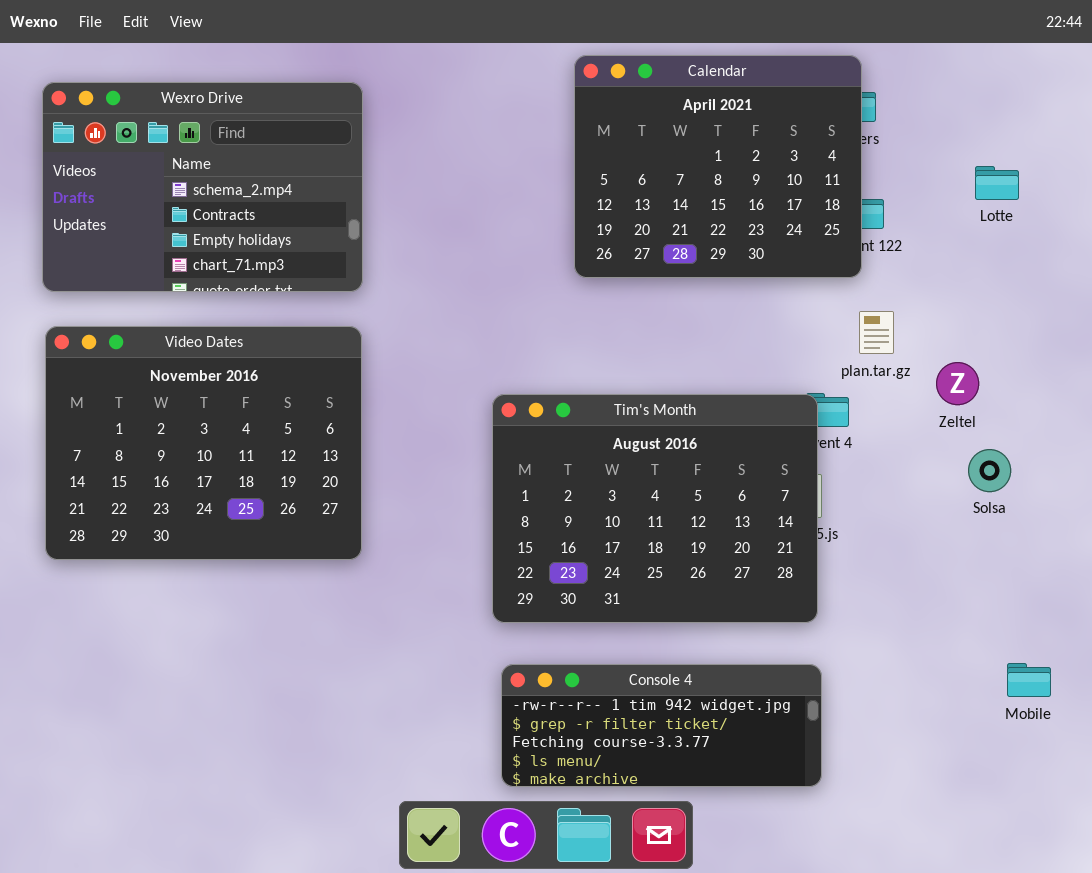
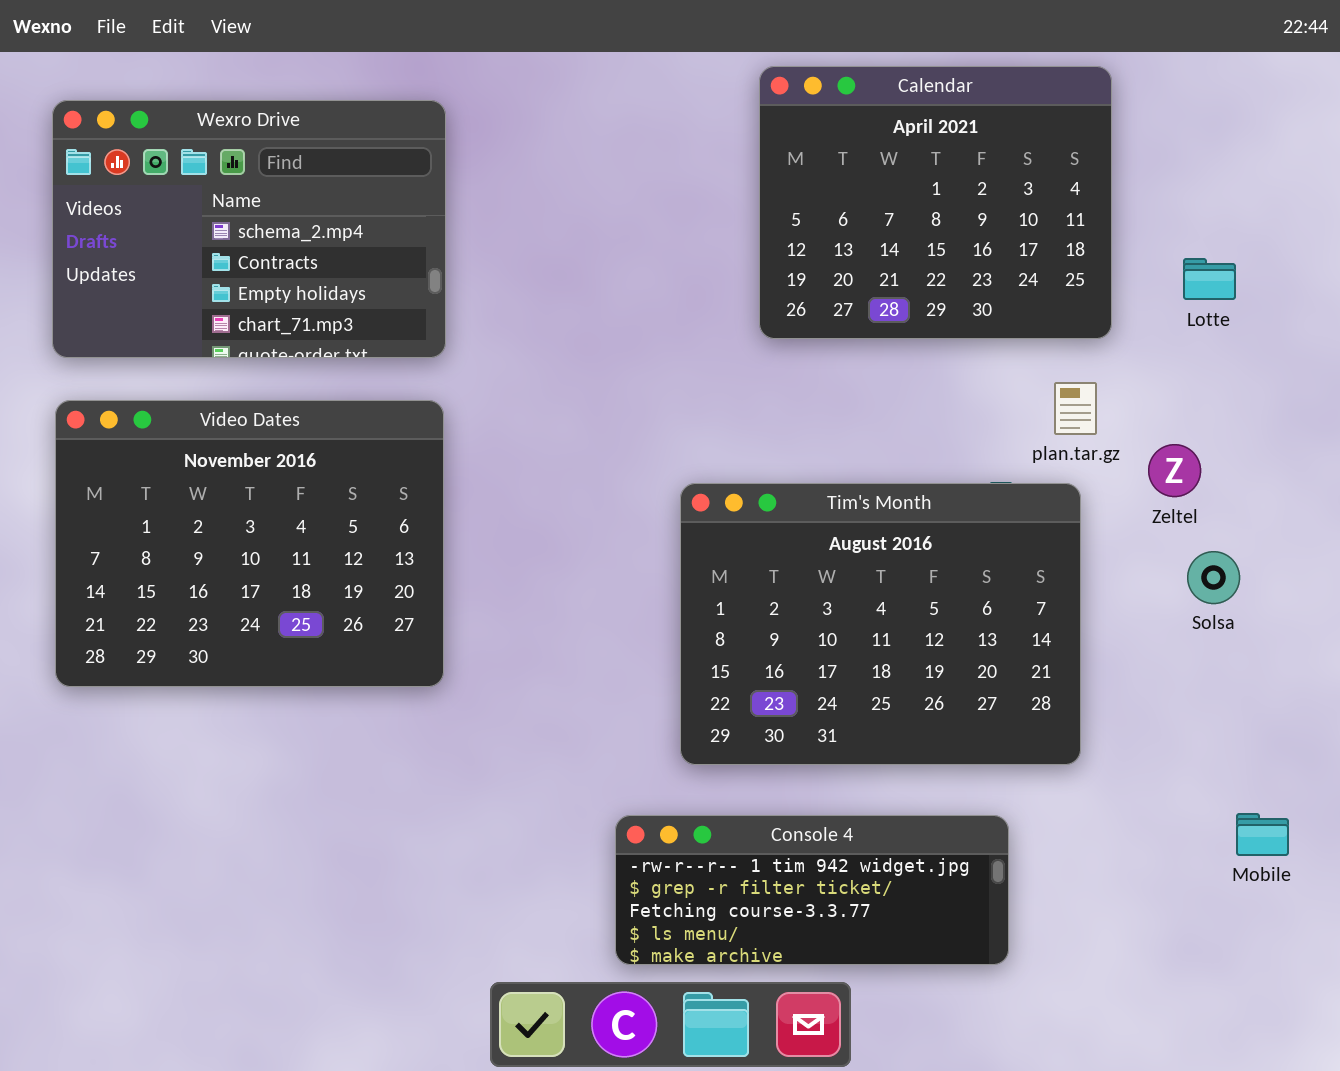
Calendar: [574,55,862,278] -> [759,66,1112,339], moved
Lotte: [975,166,1019,200] -> [1183,258,1236,300], moved
Tim's Month: [492,394,818,623] -> [680,483,1081,765], moved

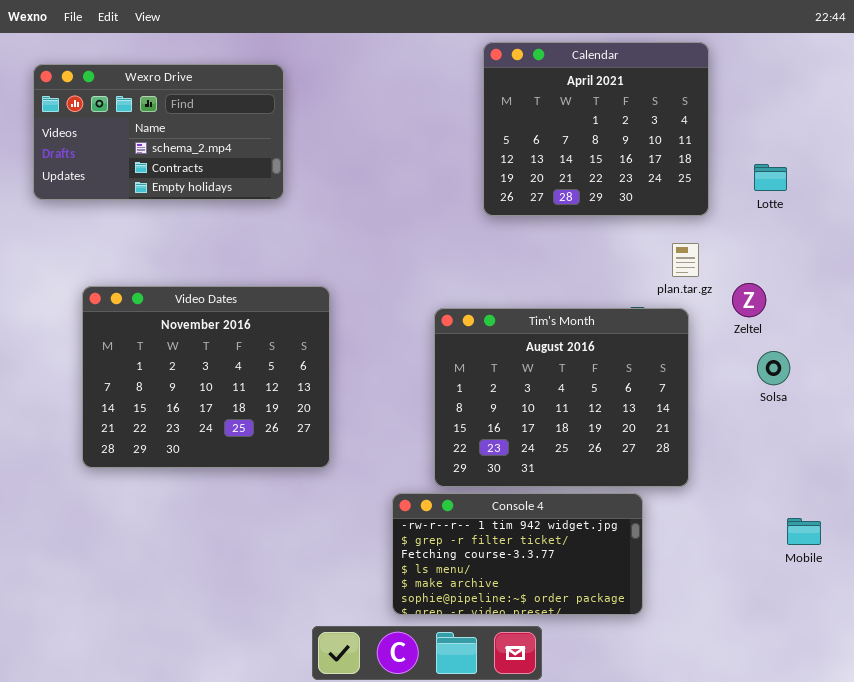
Wexro Drive: [52,100,446,358] -> [33,64,284,200], resized
Video Dates: [55,400,444,687] -> [82,286,330,468], moved
Console 4: [615,815,1009,965] -> [392,493,643,615], resized

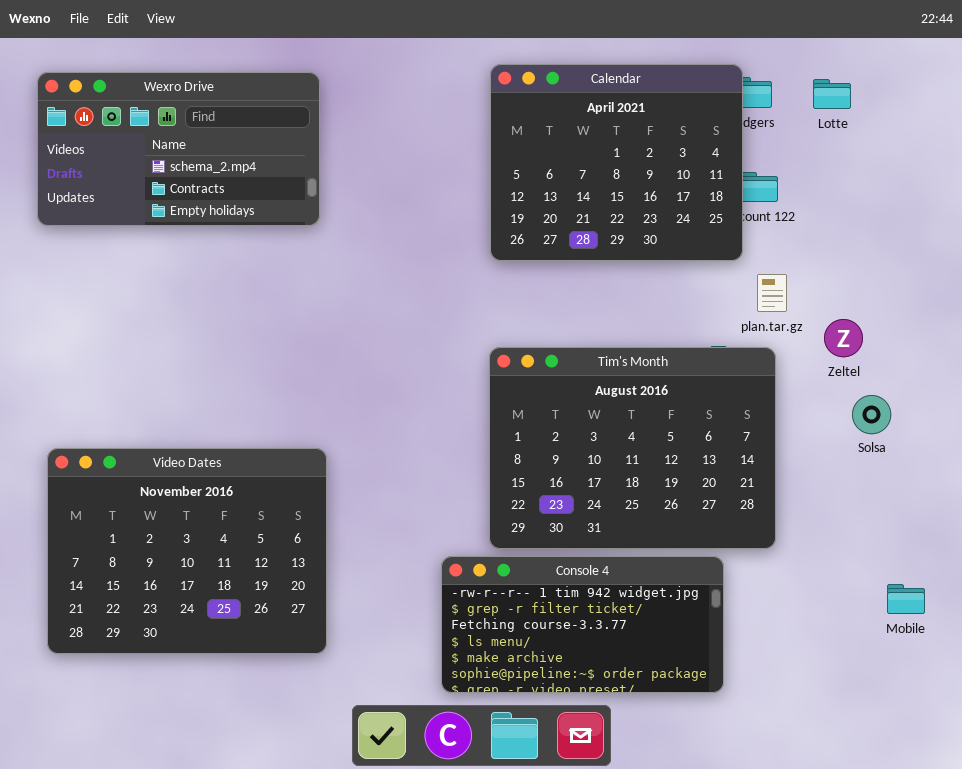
Calendar: [483,42,709,216] -> [490,64,743,261], moved
Lotte: [754,164,787,191] -> [813,79,851,109], moved
Video Dates: [82,286,330,468] -> [47,448,327,654], moved

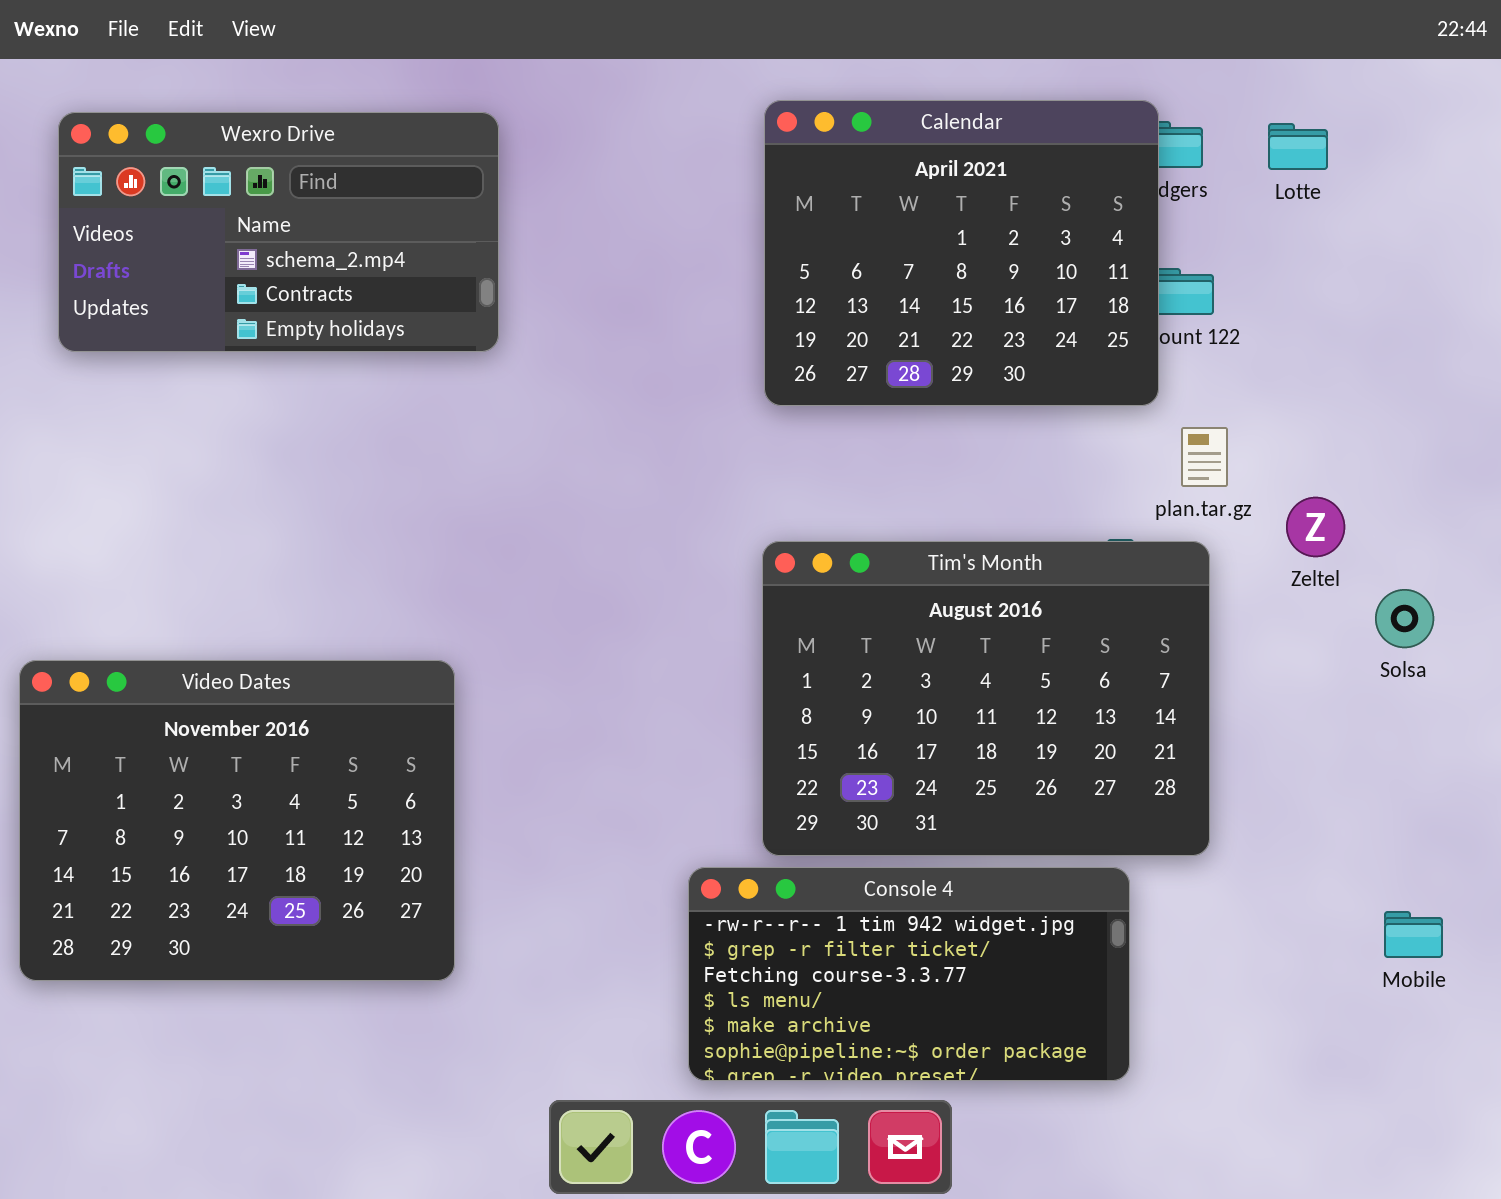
Solsa: [852,395,891,434] -> [1375,589,1434,648], moved
Video Dates: [47,448,327,654] -> [19,660,455,981], moved

